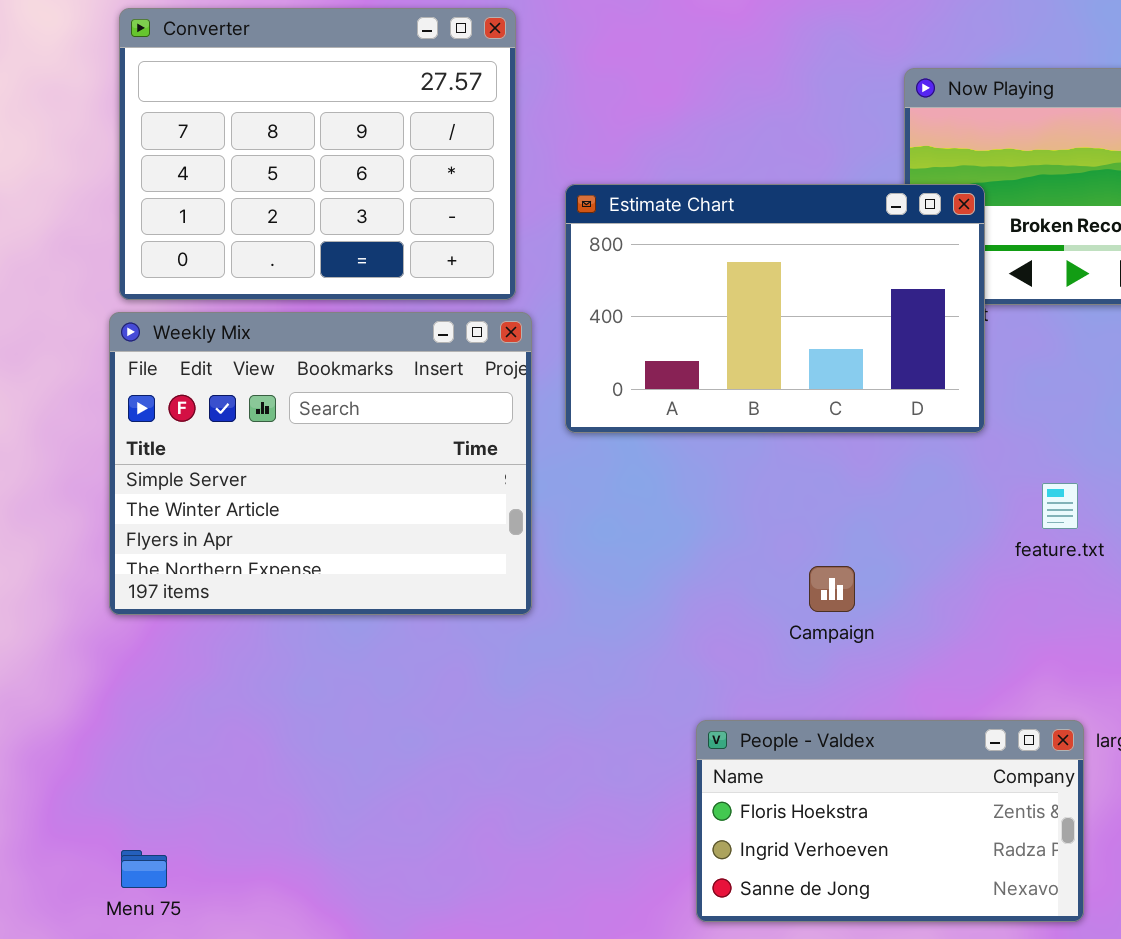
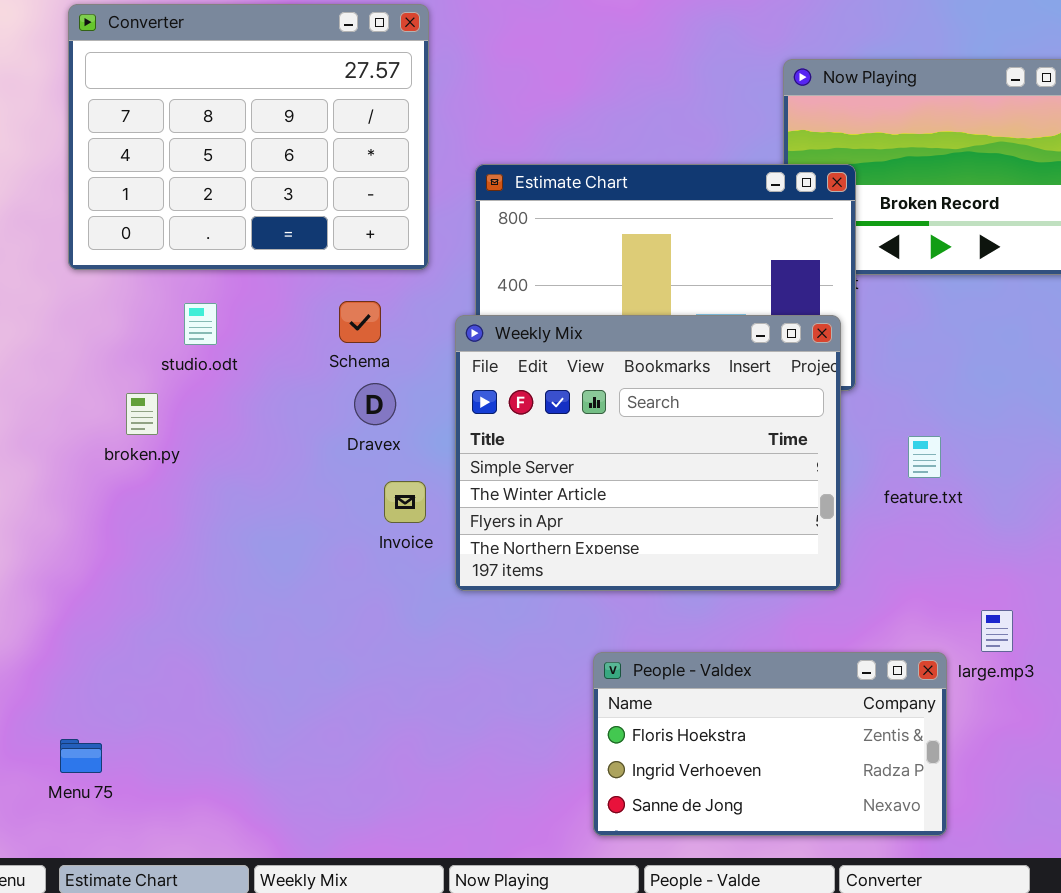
Weekly Mix: [109,312,532,615] -> [455,315,841,591], moved
Menu 75: [121,850,167,888] -> [60,739,102,773], moved

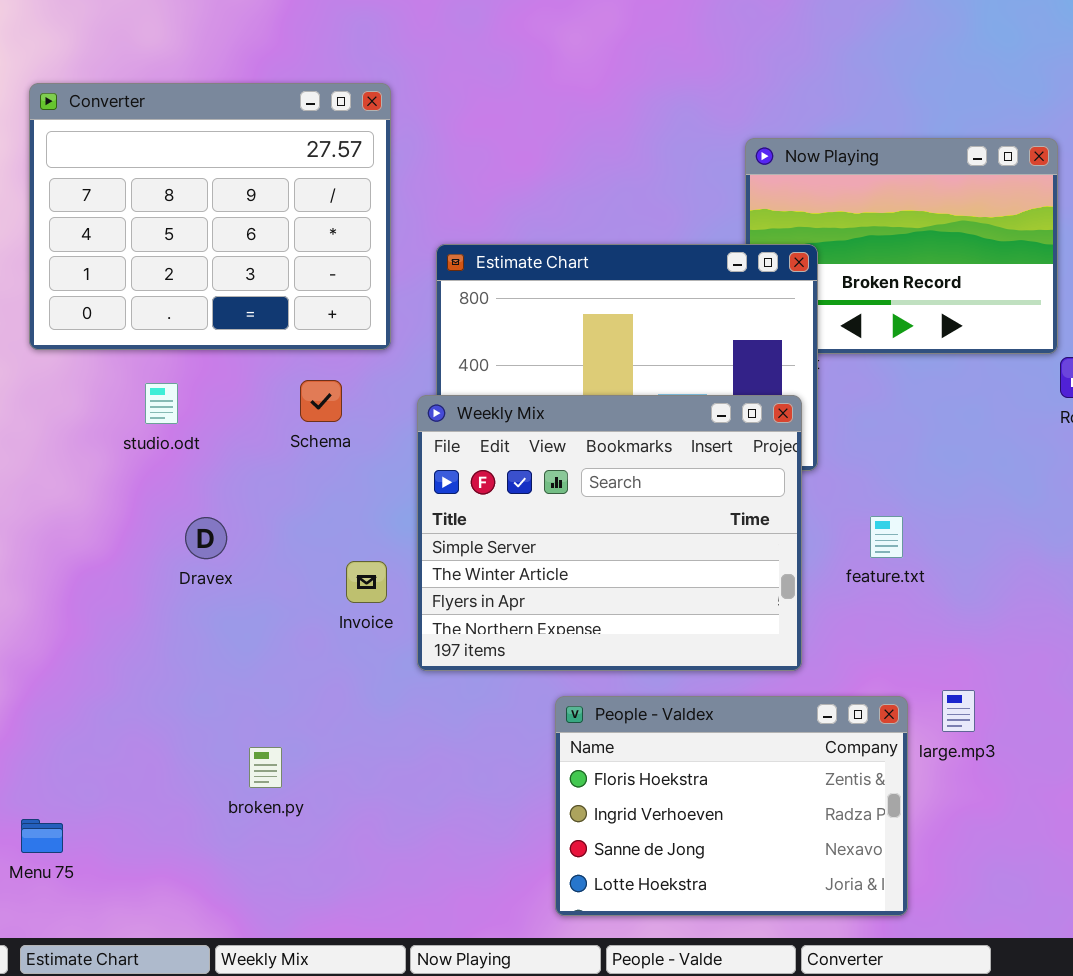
Dravex: [354,383,396,425] -> [185,517,227,559], moved
broken.py: [126,393,158,435] -> [249,747,282,788], moved
People - Valdex: [593,652,947,836] -> [555,696,908,916], resized

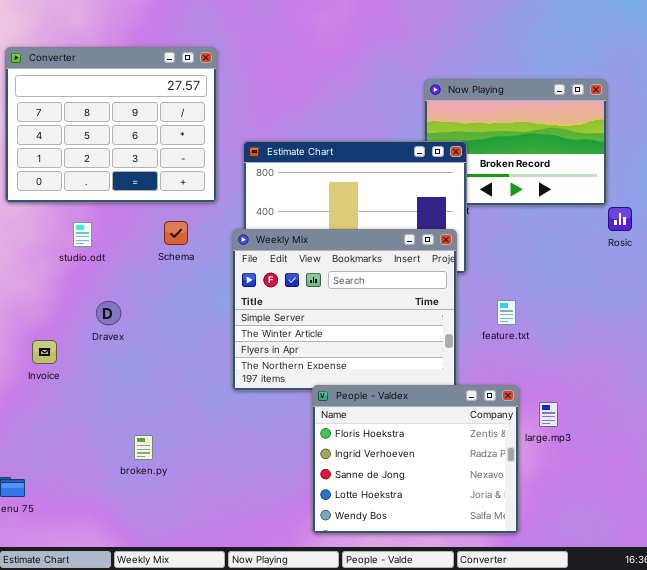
Invoice: [346,561,387,603] -> [32,340,57,364], moved
People - Valdex: [555,696,908,916] -> [312,385,519,534], resized

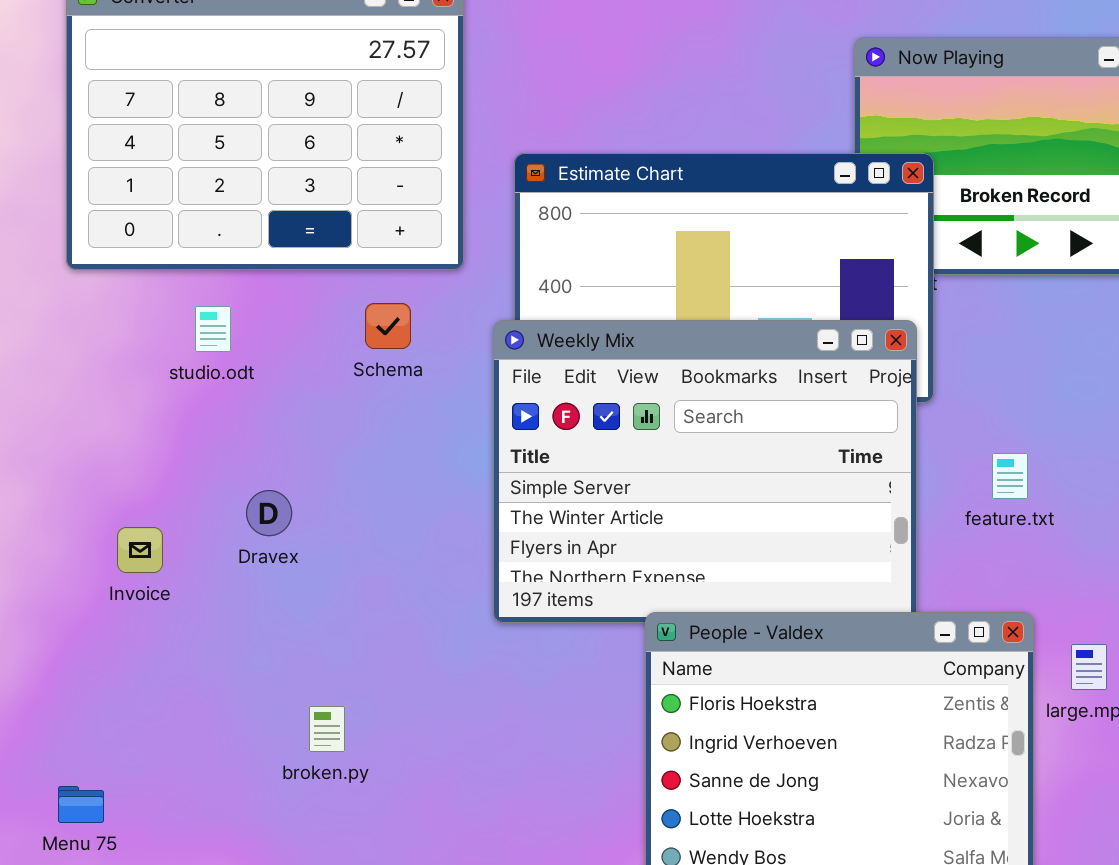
Dravex: [96,301,121,325] -> [246,490,292,536], moved

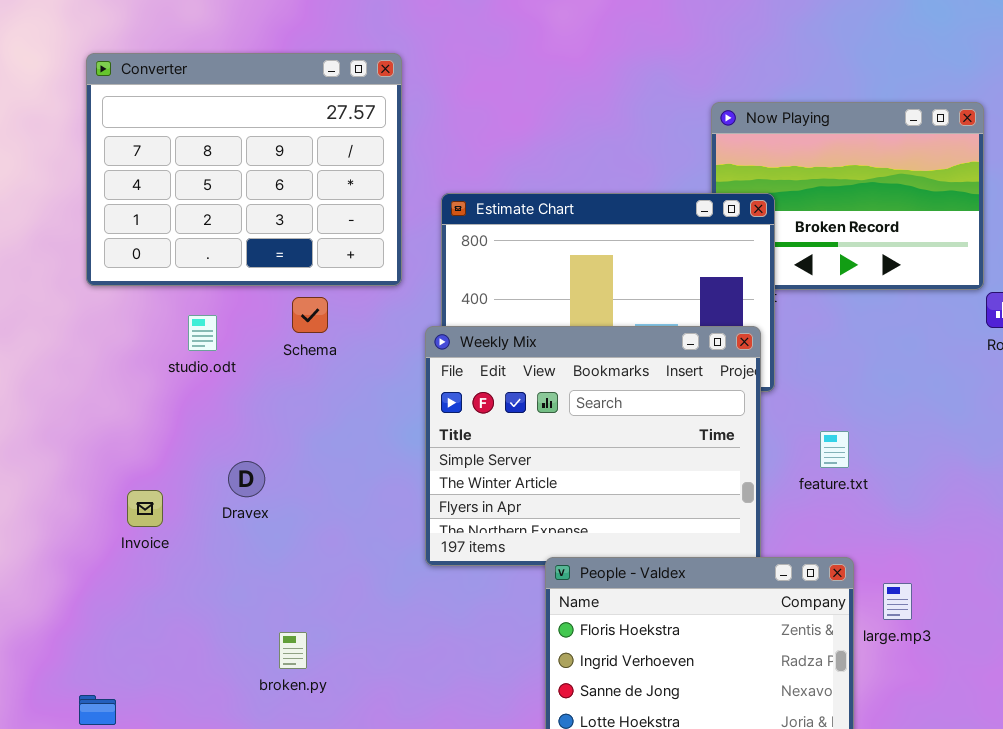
Schema: [365,303,411,349] -> [292,297,328,333], moved

